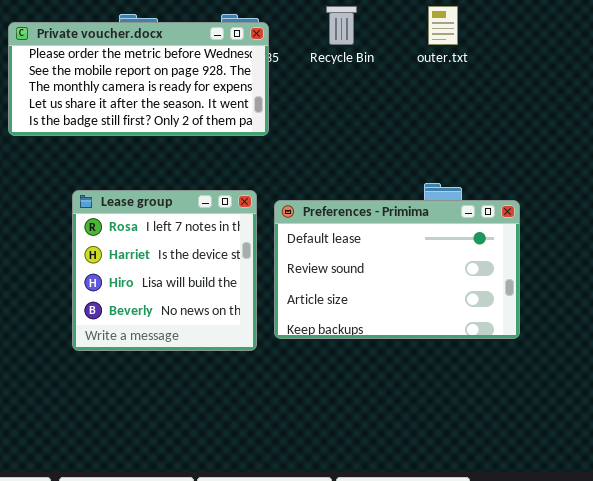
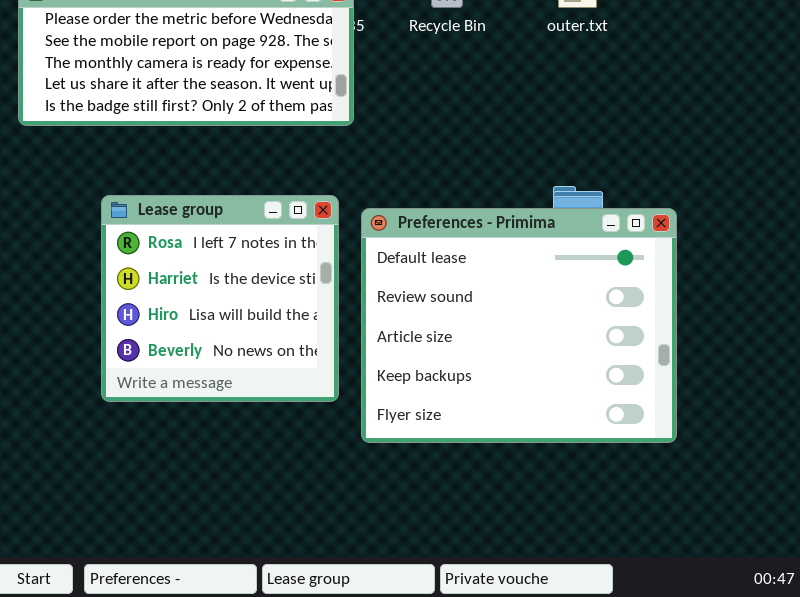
Preferences - Primima: [274,200,520,339] -> [361,208,677,443], resized

